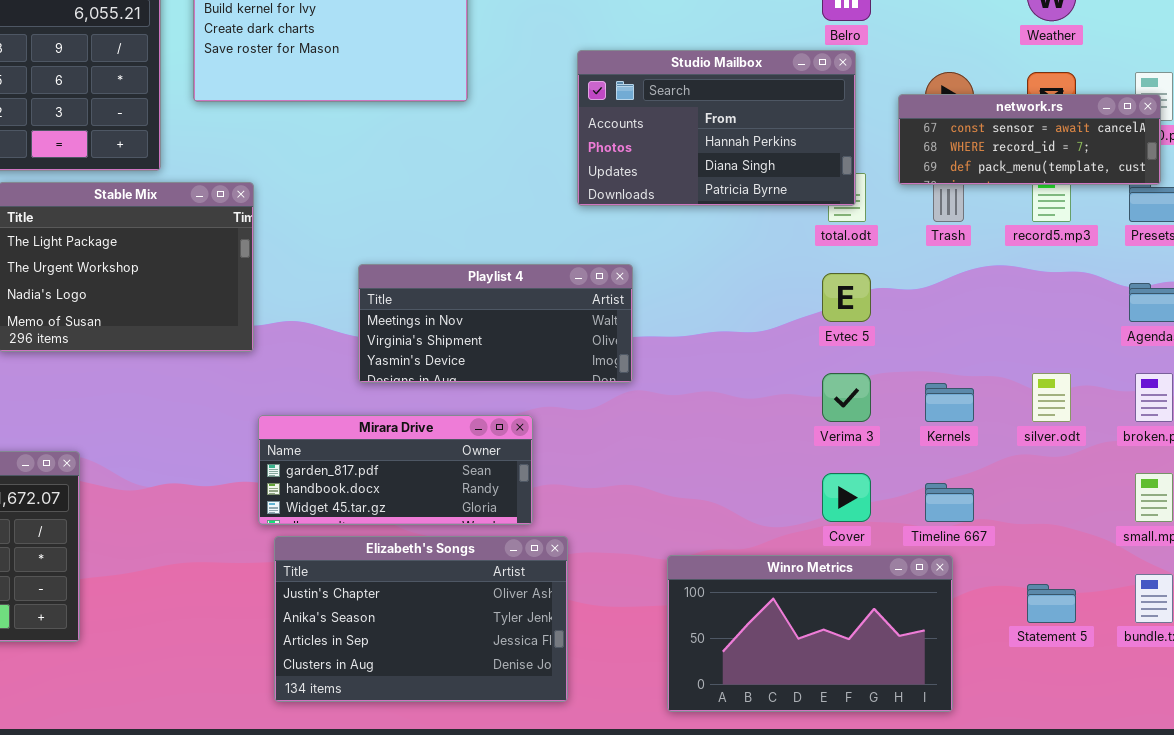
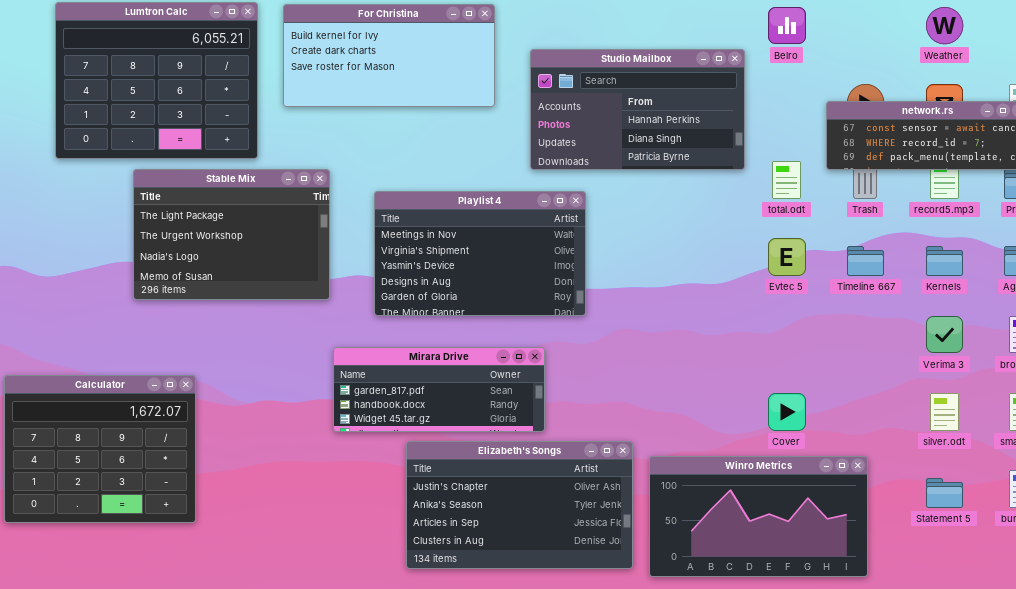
Studio Mailbox: [577,50,856,206] -> [530,49,745,170], moved
Playlist 4: [358,264,633,383] -> [374,191,586,316], moved, resized
Verima 3: [822,373,871,422] -> [926,316,963,353], moved
silver.odt: [1032,373,1071,422] -> [930,393,959,431], moved
Kernels: [925,383,974,422] -> [926,246,963,276], moved
Timeline 667: [925,483,974,522] -> [847,246,884,276], moved
Elizabeth's Songs: [274,536,568,702] -> [406,441,633,569], moved

